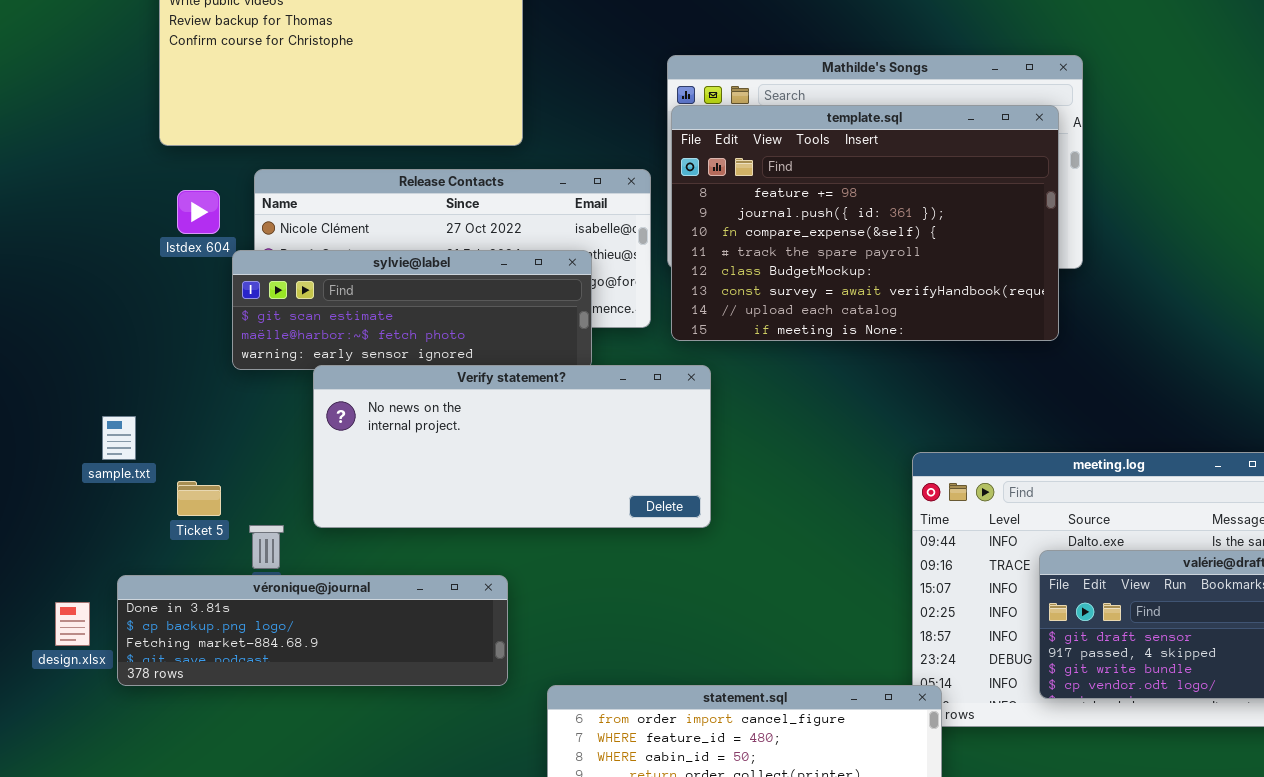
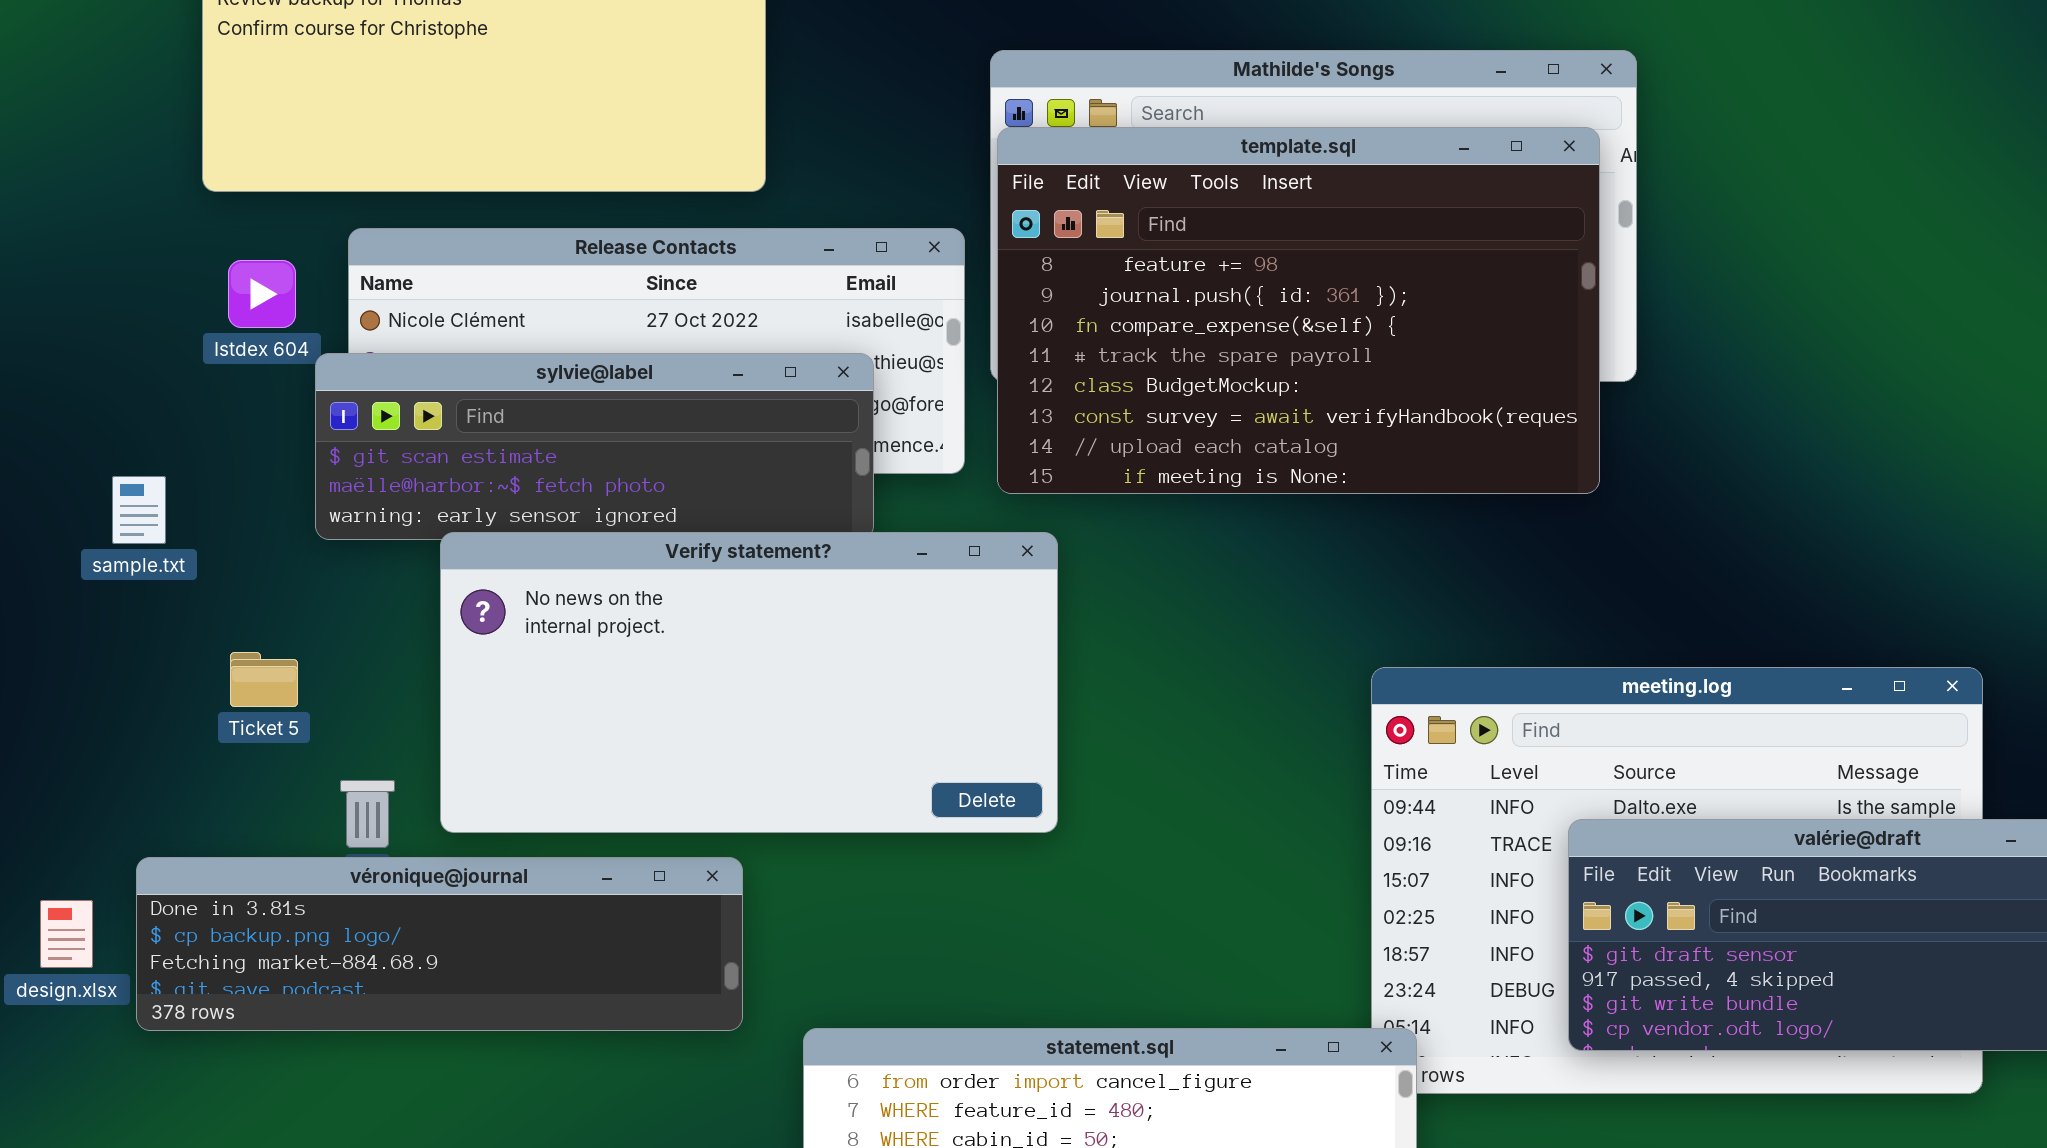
Verify statement?: [313,365,711,528] -> [440,532,1058,833], resized
sample.txt: [102,416,136,460] -> [112,476,166,544], moved
Ticket 5: [177,481,221,516] -> [230,652,298,707], moved

